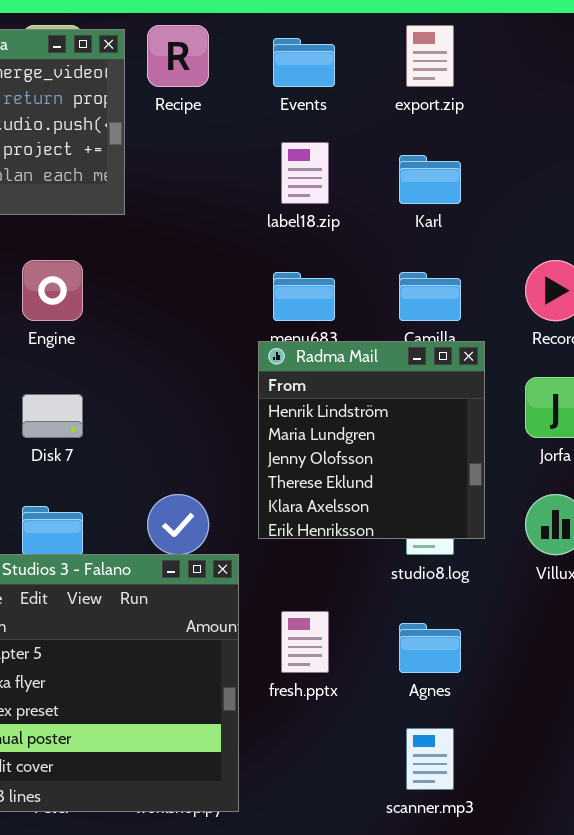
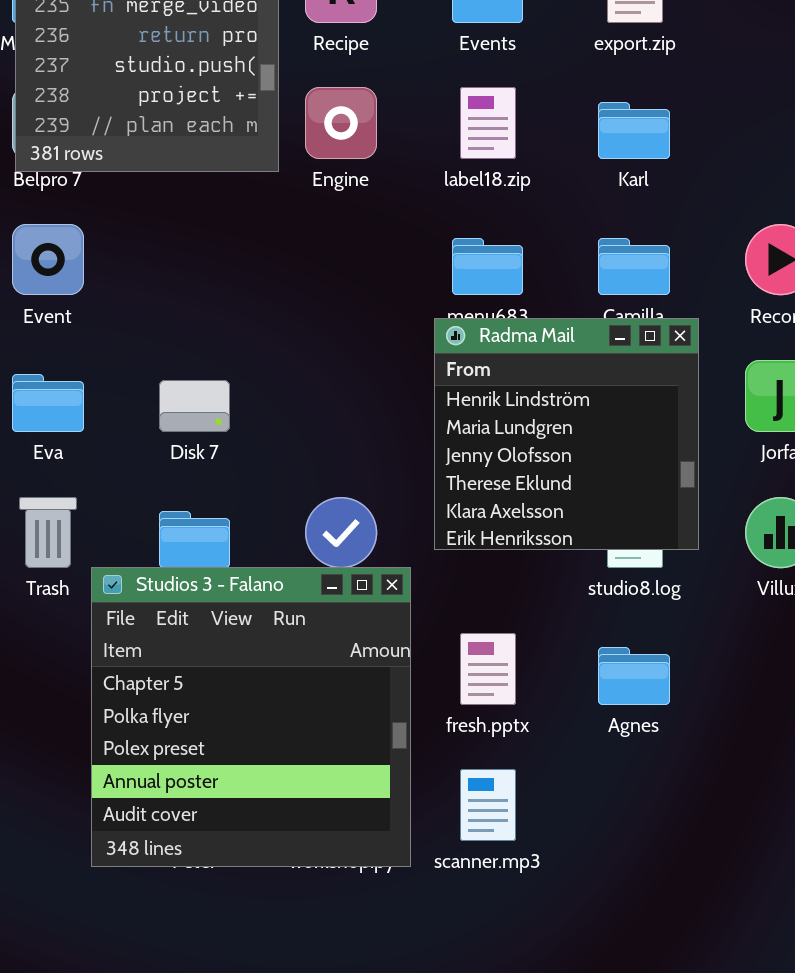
Engine: [22,260,83,321] -> [305,87,377,159], moved
scanner.mp3: [406,728,454,790] -> [460,769,516,841], moved

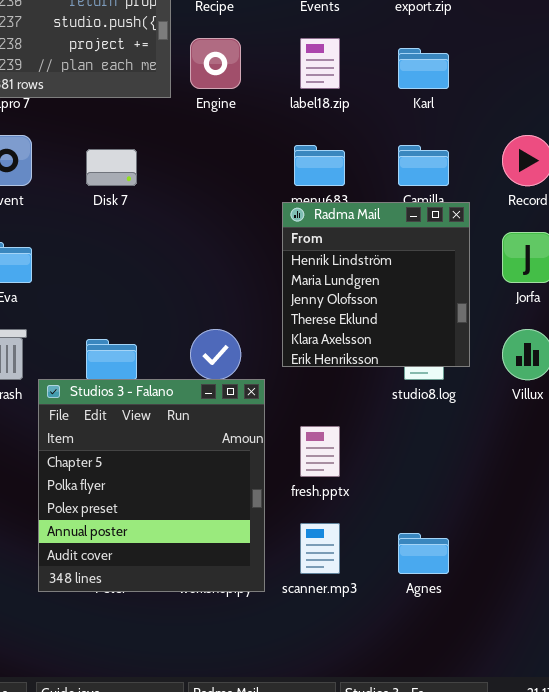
Disk 7: [159,380,230,432] -> [86,149,137,186], moved
Agnes: [598,647,670,705] -> [398,533,449,574], moved

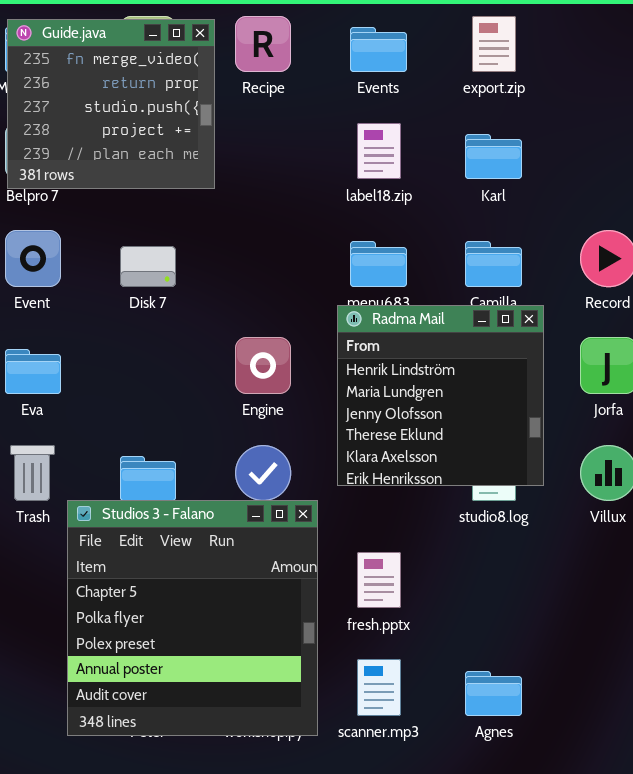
Engine: [190,38,241,89] -> [235,337,291,394], moved

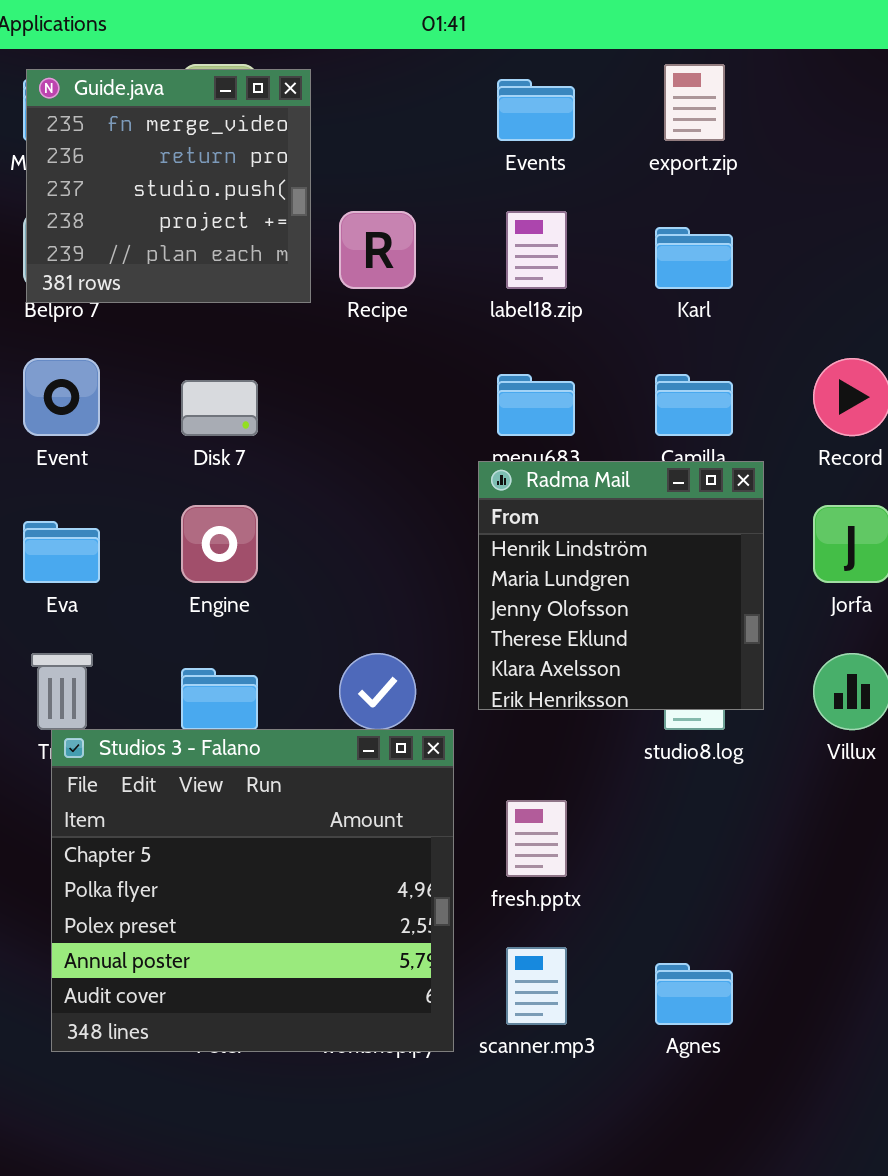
Recipe: [235,16,291,72] -> [339,211,416,289], moved
Engine: [235,337,291,394] -> [181,505,258,583], moved
Studios 3 - Falano: [67,500,318,736] -> [51,729,454,1052], resized

